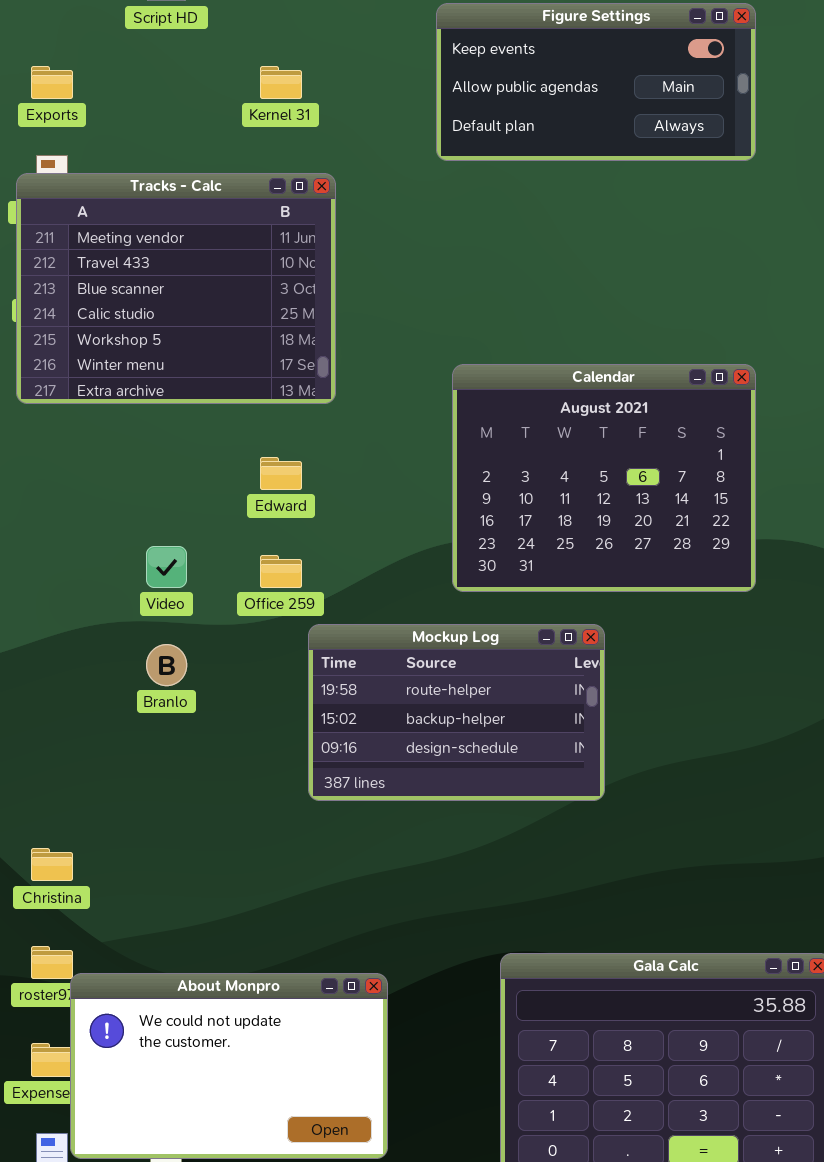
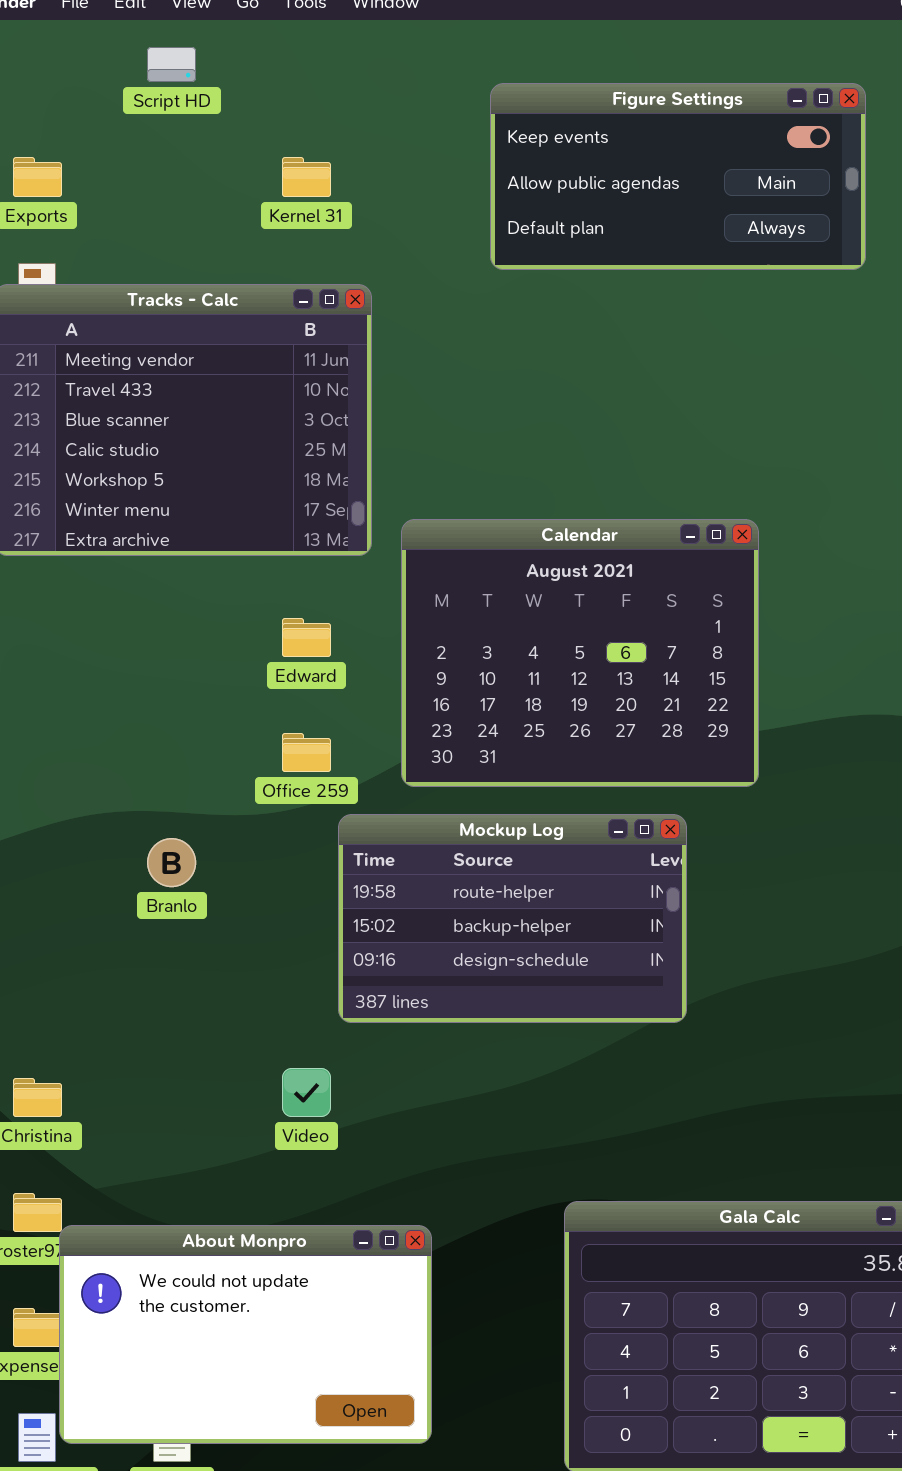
Calendar: [452,364,756,592] -> [401,519,759,787], moved
Video: [146,546,187,588] -> [282,1068,331,1117], moved

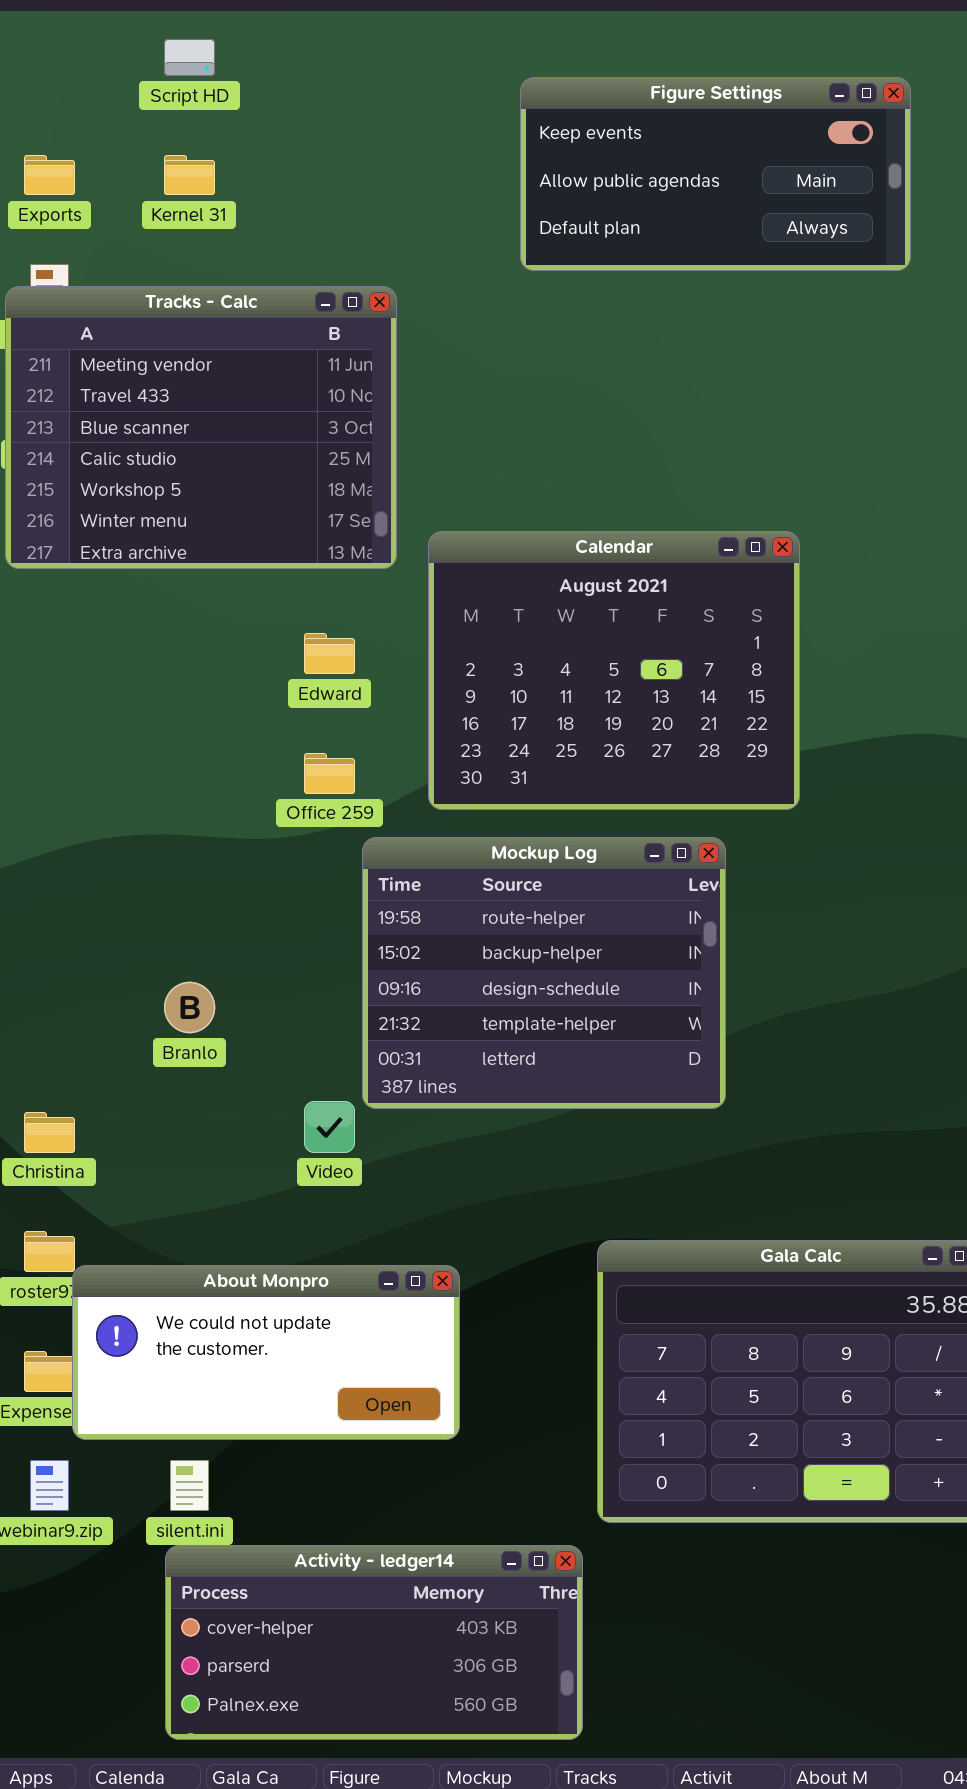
Kernel 31: [282,157,331,197] -> [164,155,215,195], moved
Mockup Log: [338,814,687,1023] -> [362,837,726,1109], resized
Branlo: [147,838,196,887] -> [164,982,215,1033], moved
About Monpro: [59,1225,432,1444] -> [72,1265,460,1440], resized

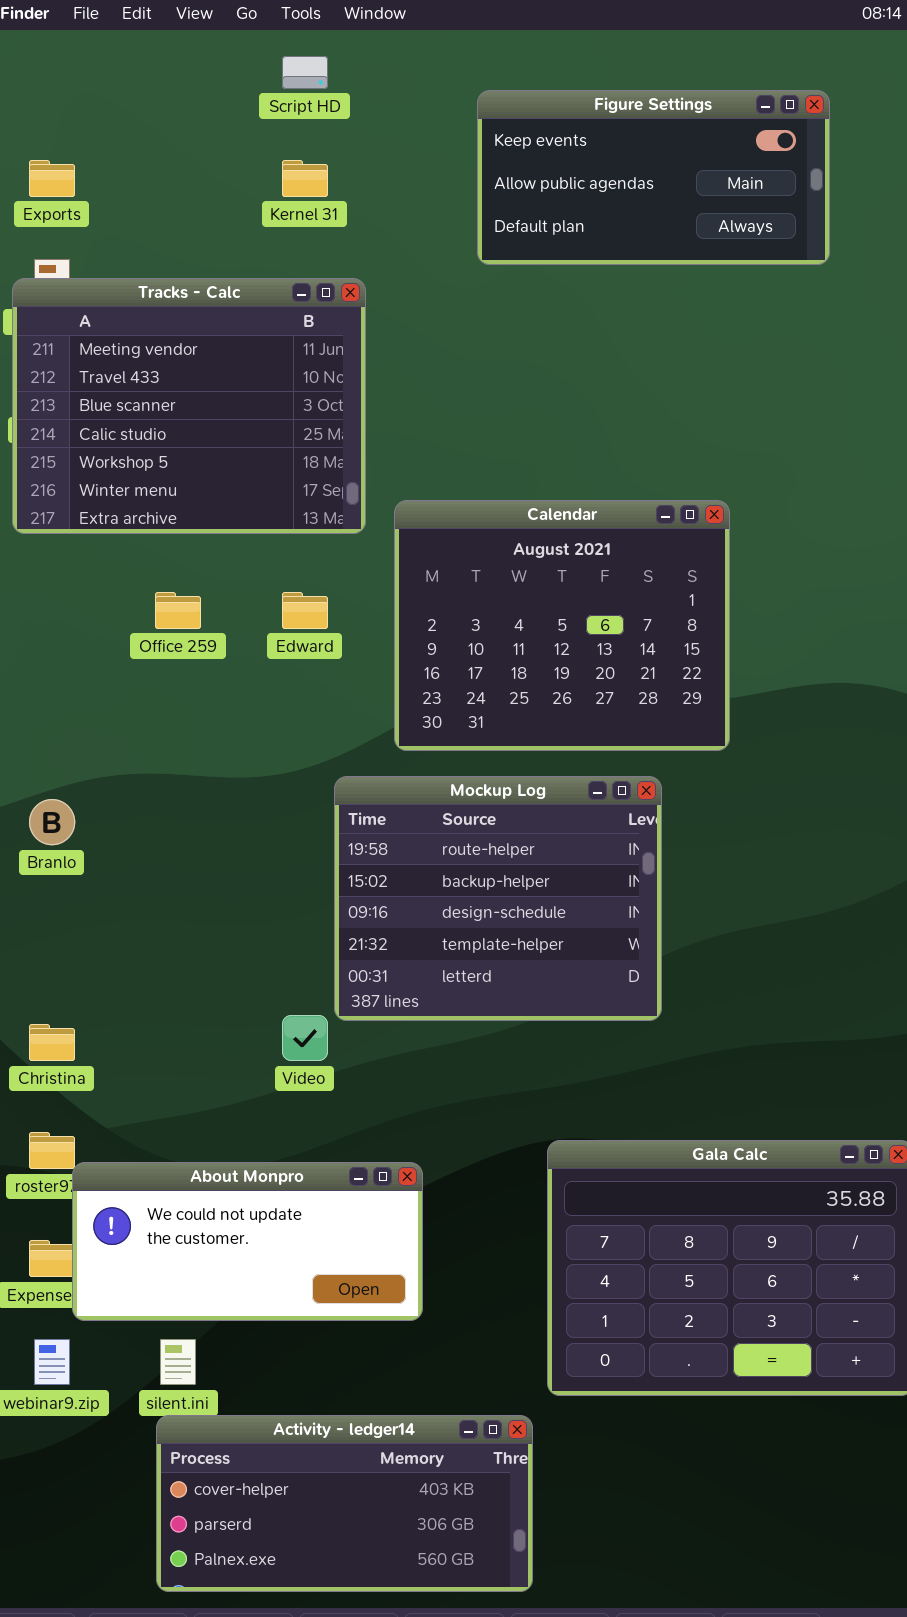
Script HD: [164,39,215,76] -> [282,56,328,89], moved
Kernel 31: [164,155,215,195] -> [282,160,328,197], moved
Office 259: [304,753,355,794] -> [155,592,201,629], moved
Branlo: [164,982,215,1033] -> [29,799,75,845], moved

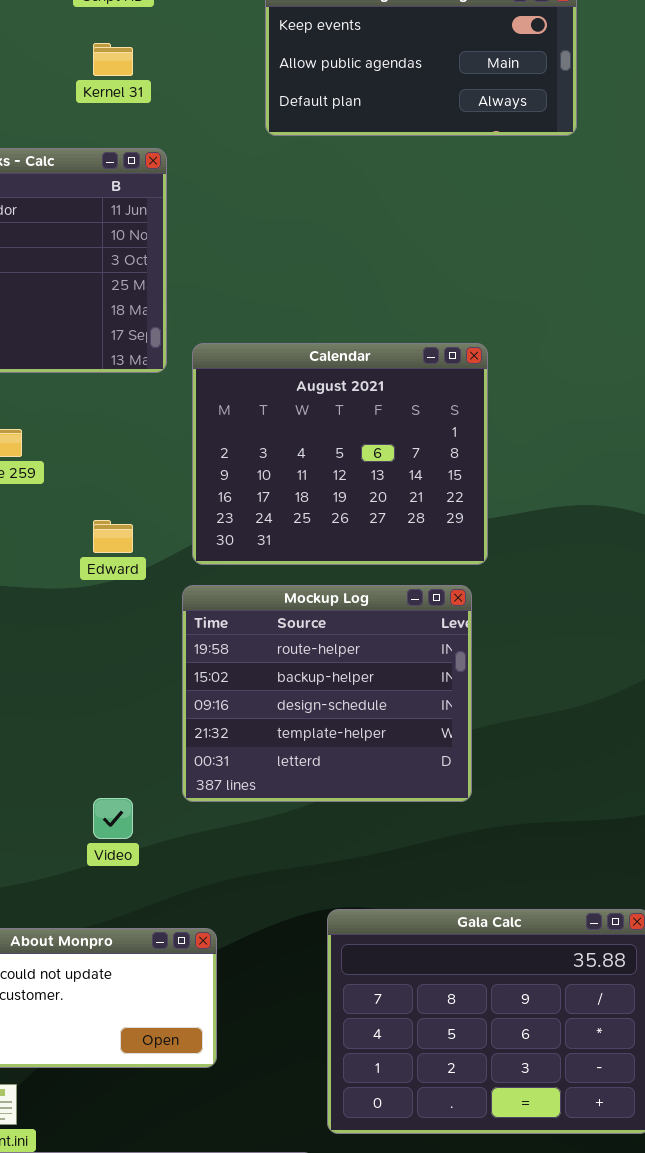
Edward: [282,592,328,629] -> [93,520,133,553], moved
Mockup Log: [334,776,662,1021] -> [182,585,472,802], moved

